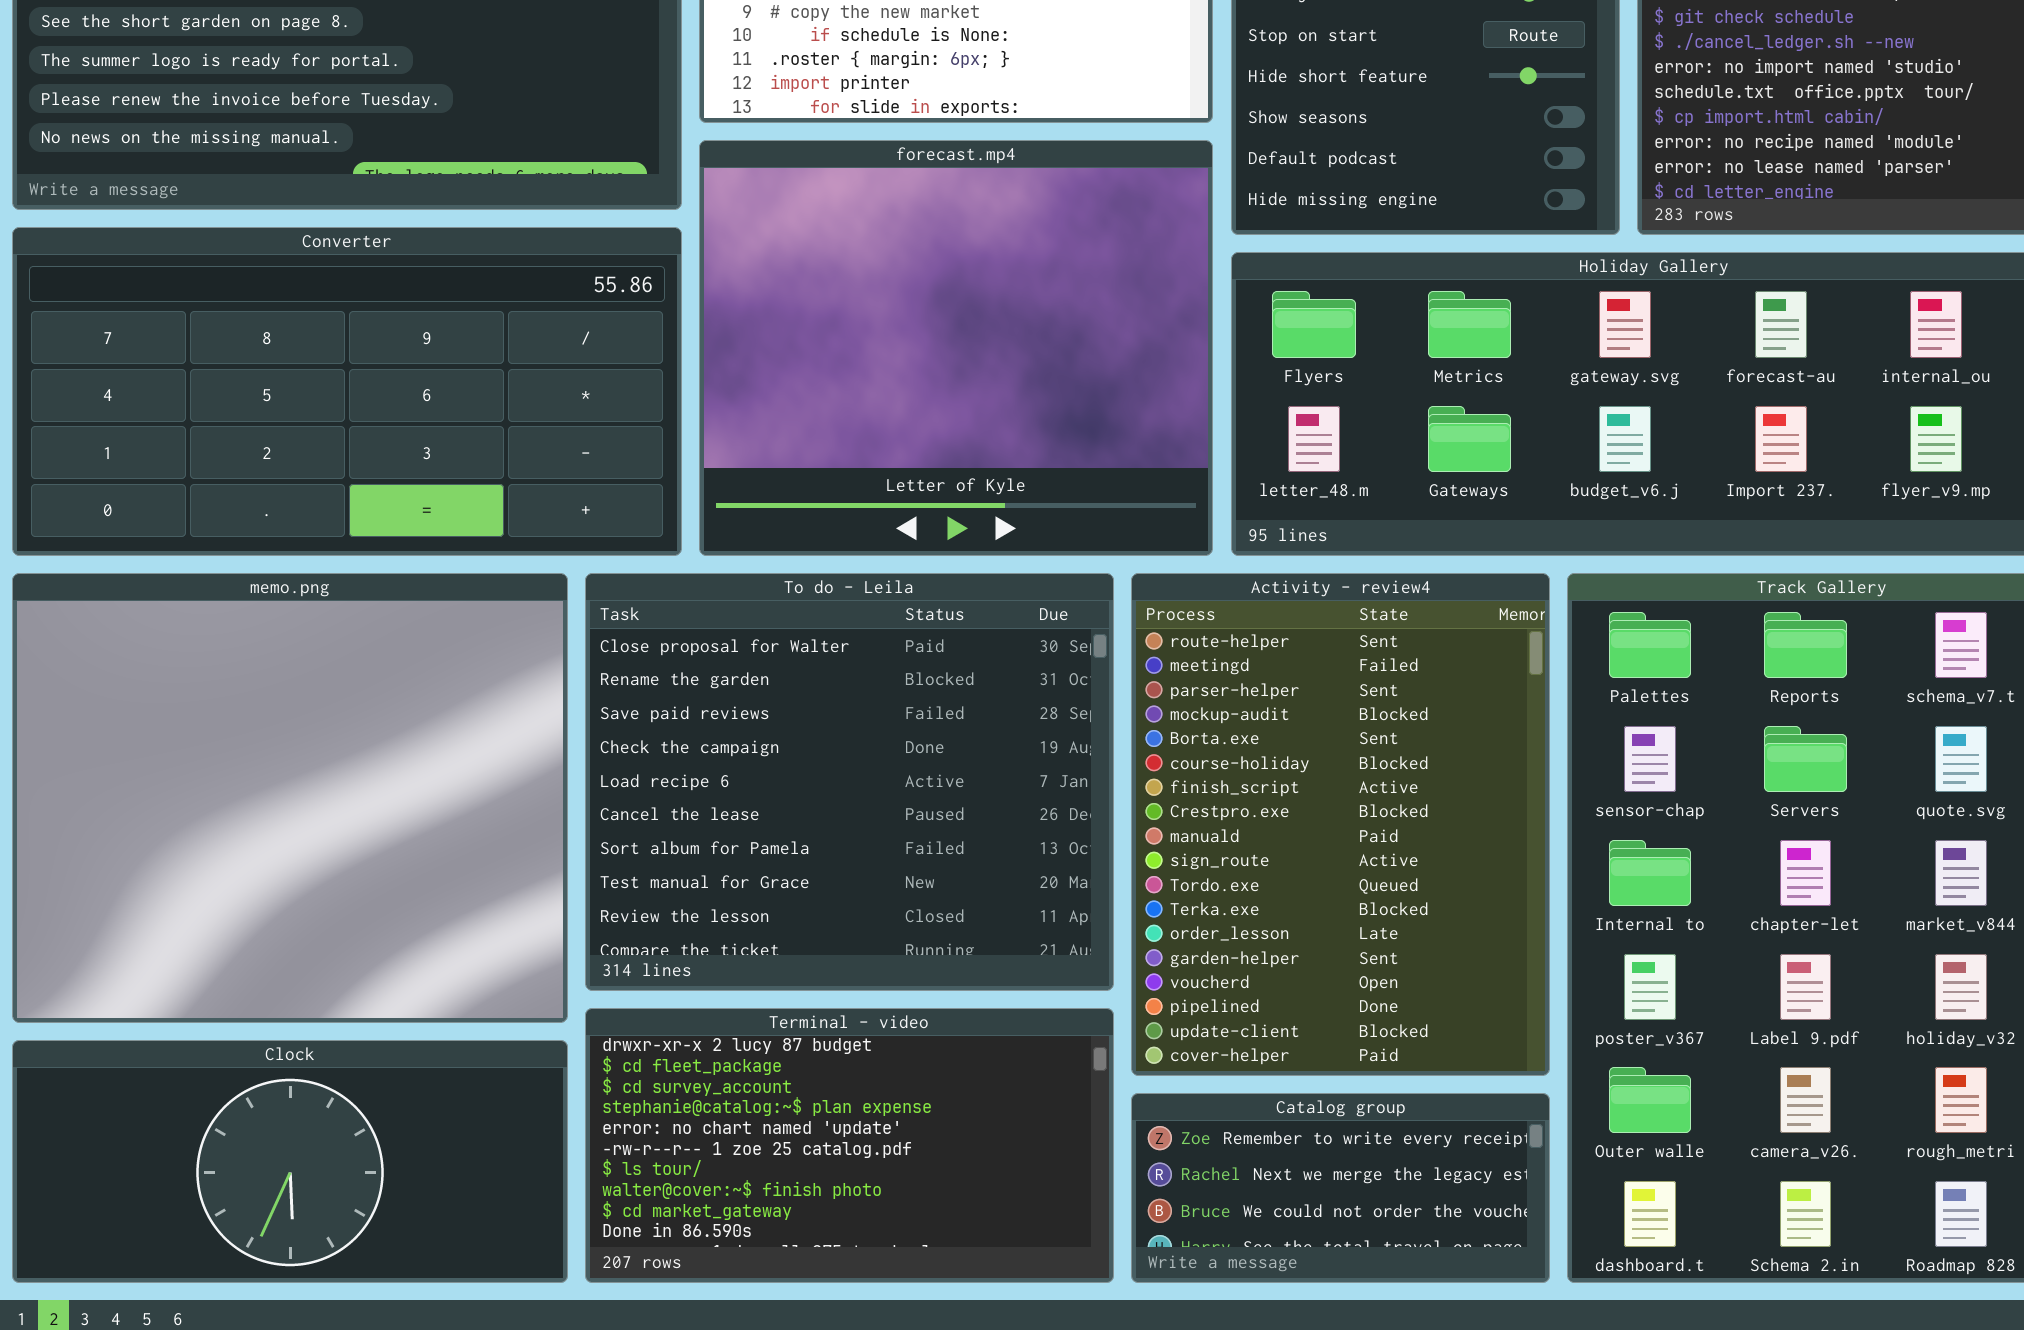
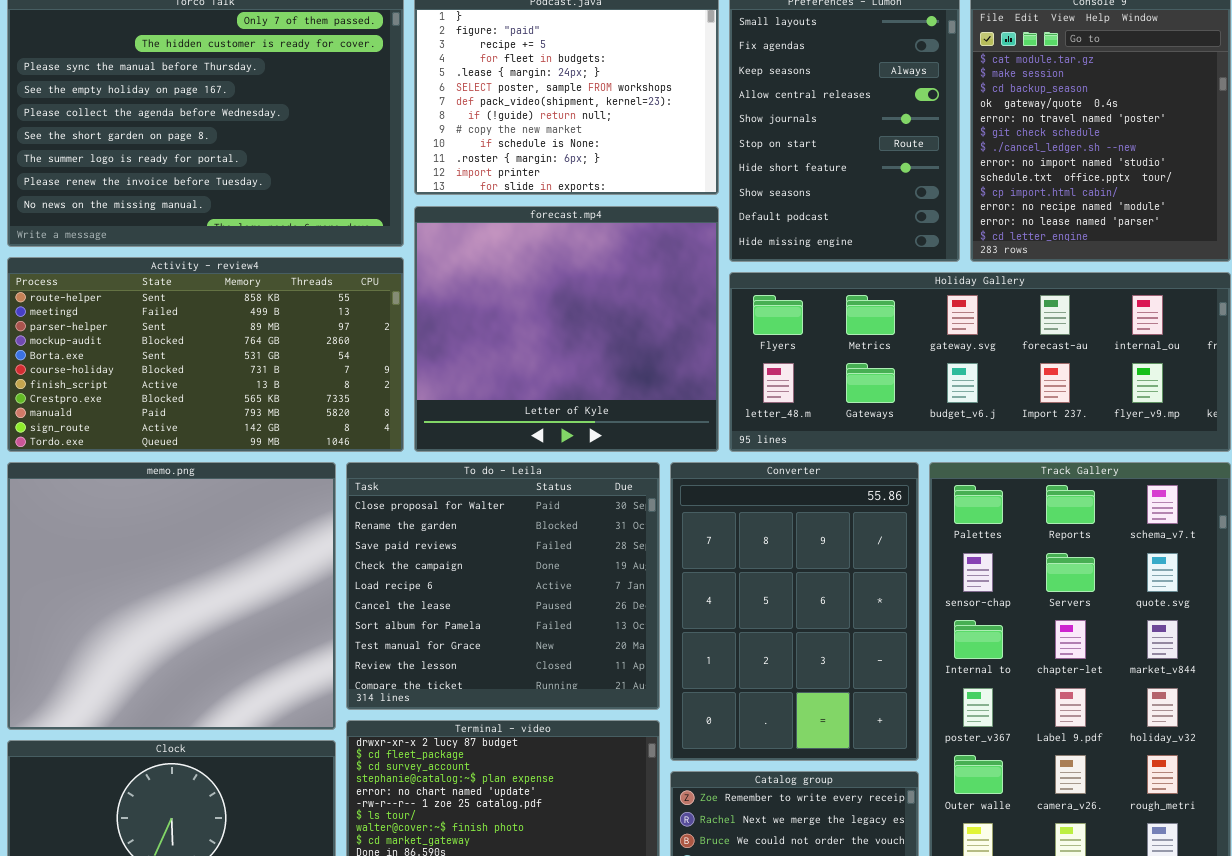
Converter: [12,227,682,556] -> [670,462,919,761], moved, resized
Activity - review4: [1131,573,1550,1076] -> [7,257,404,452], moved, resized

